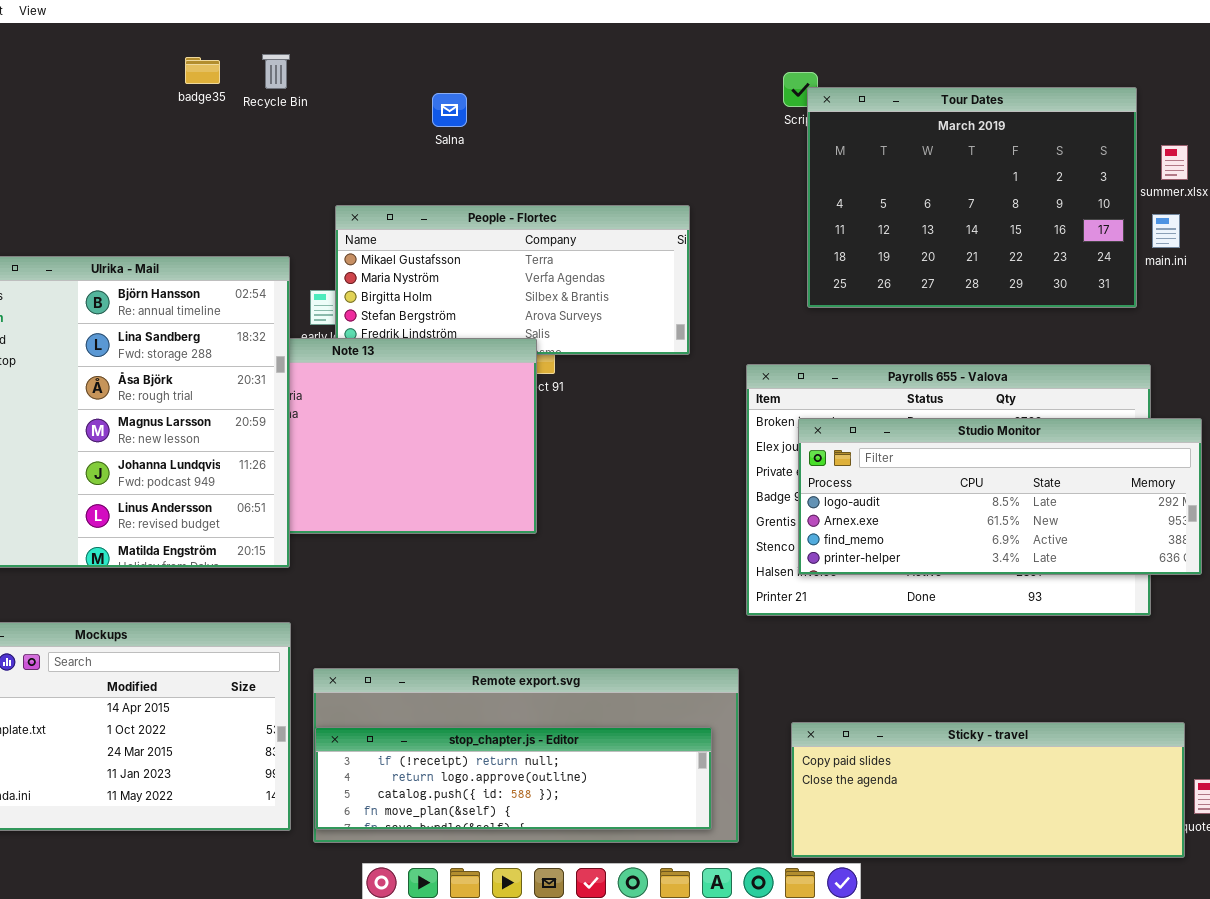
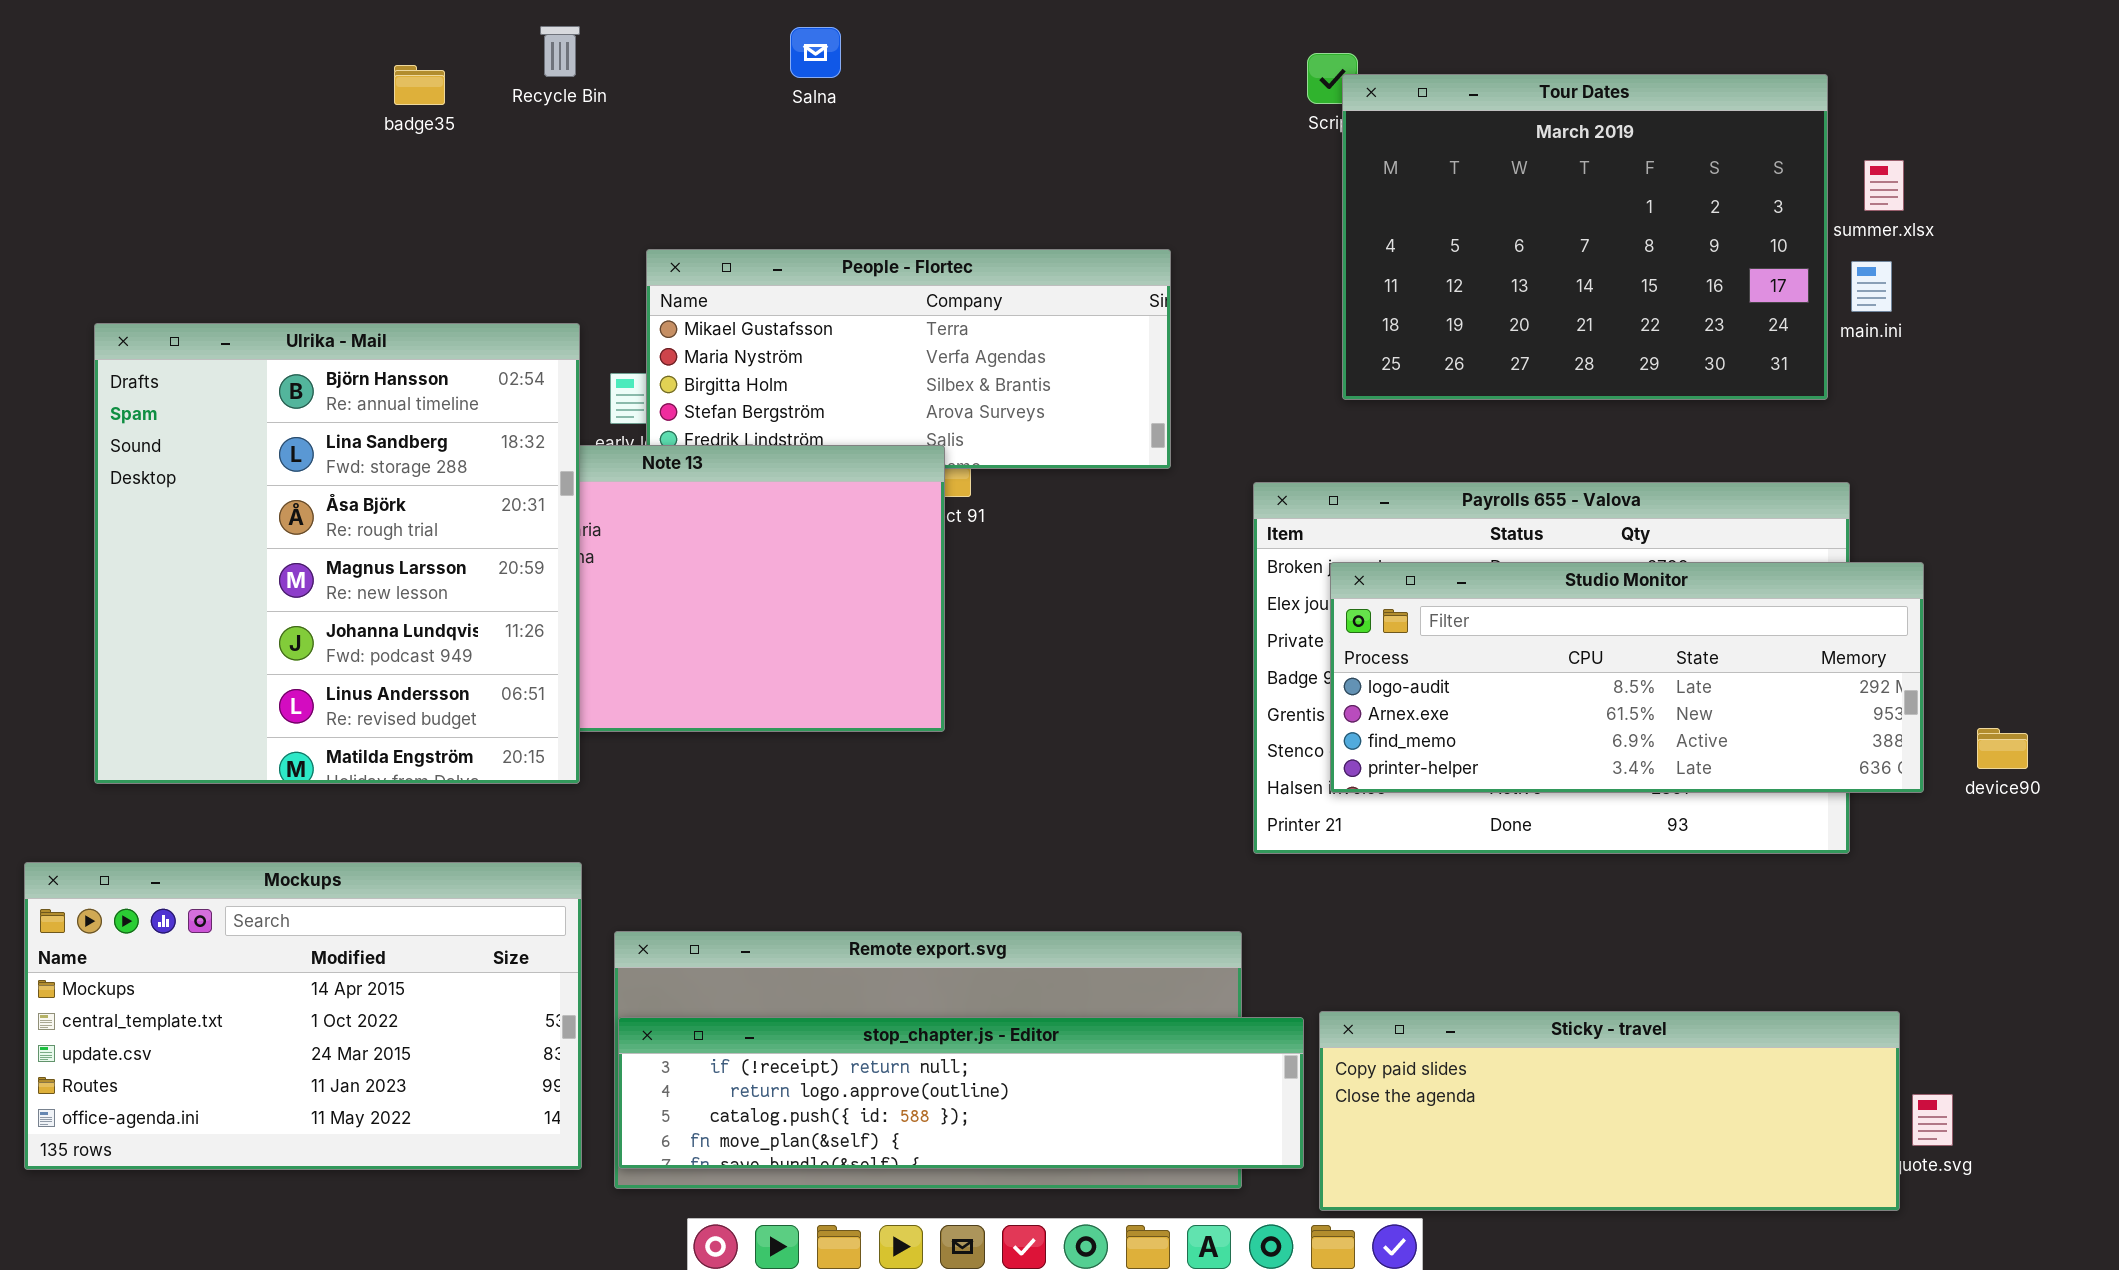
badge35: [185,57,220,84] -> [394,65,445,105], moved
Salna: [432,93,467,127] -> [790,27,841,78], moved
stop_chapter.js - Editor: [315,727,712,830] -> [618,1017,1304,1169], resized

